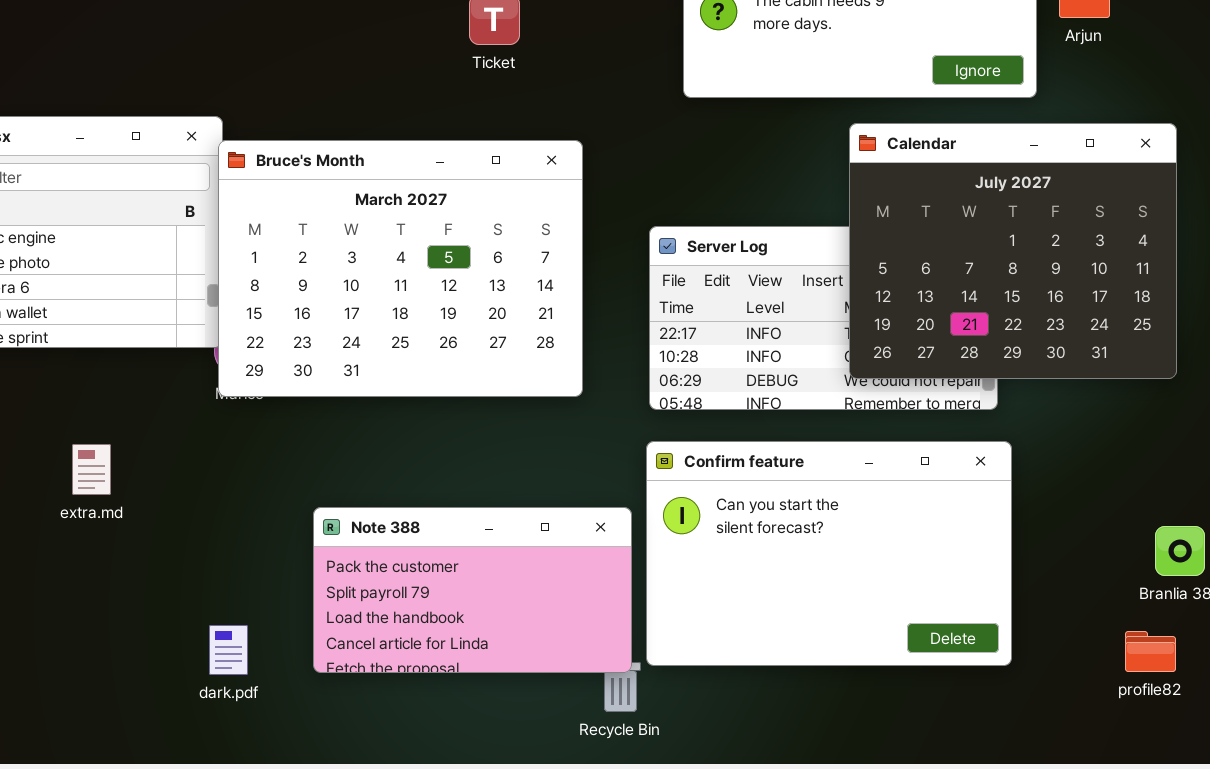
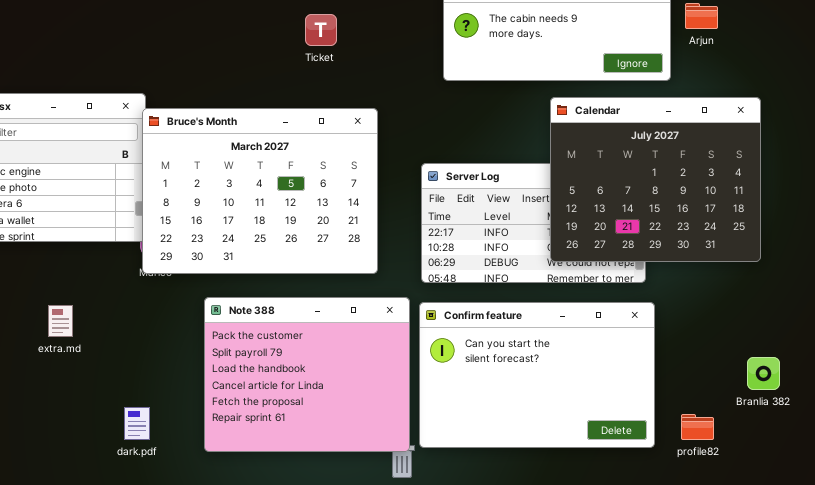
Note 388: [313,507,632,673] -> [204,297,410,452], resized
dark.pdf: [209,625,248,675] -> [124,407,150,440], moved
profile82: [1125,631,1176,672] -> [681,414,714,440], moved

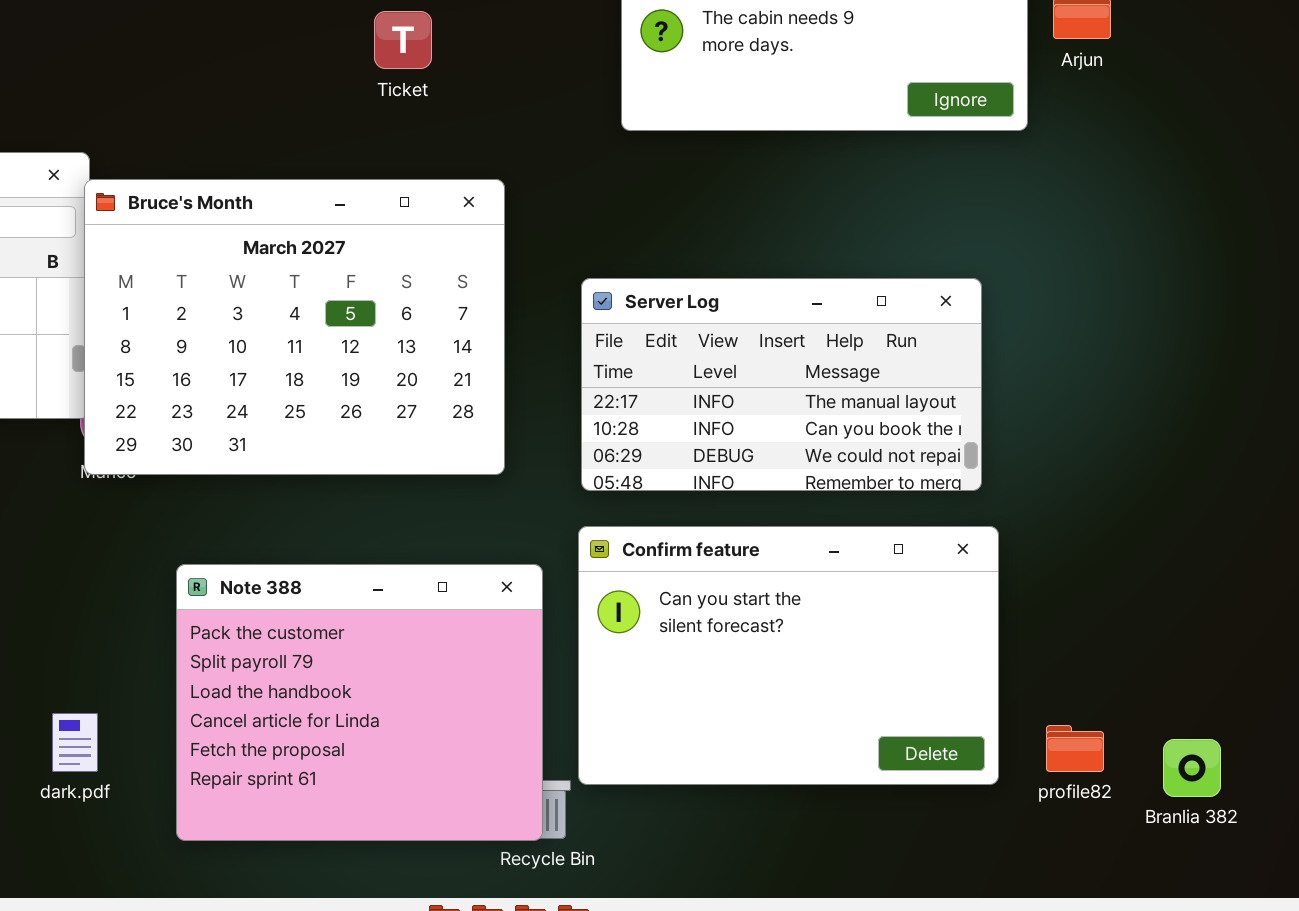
Calendar: [550,97,761,262] -> none, closed
Note 388: [204,297,410,452] -> [176,564,543,841], moved
Branlia 382: [747,357,780,390] -> [1163,739,1221,797], moved

